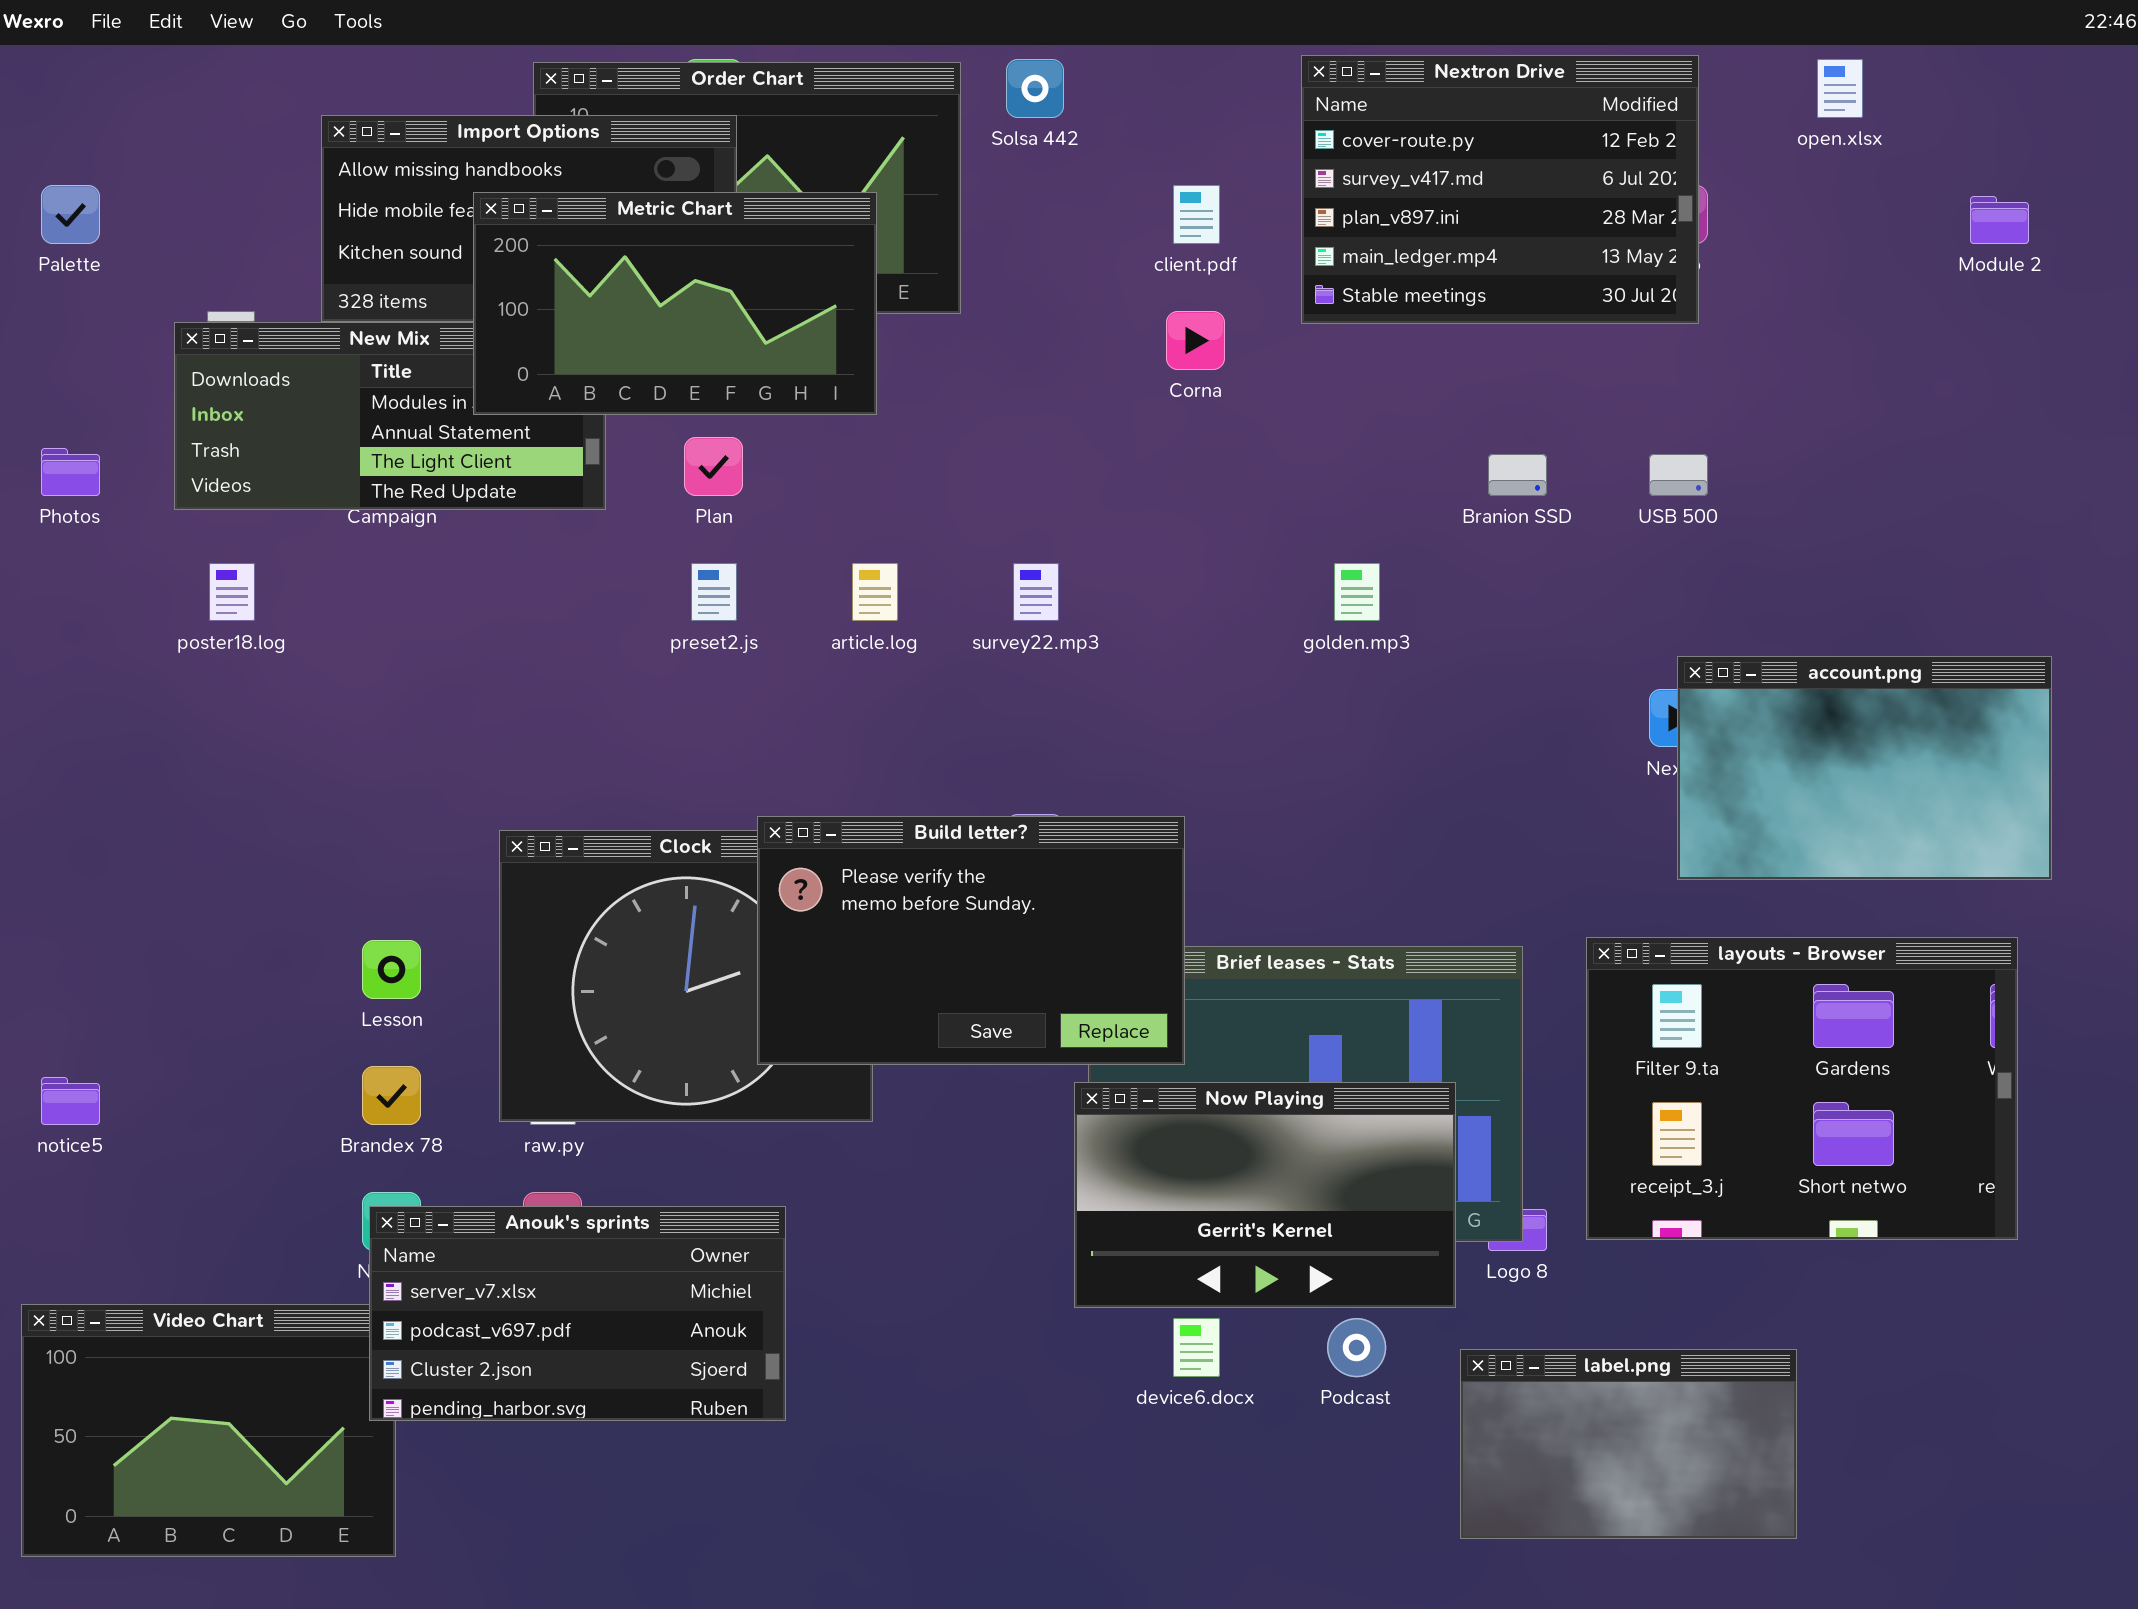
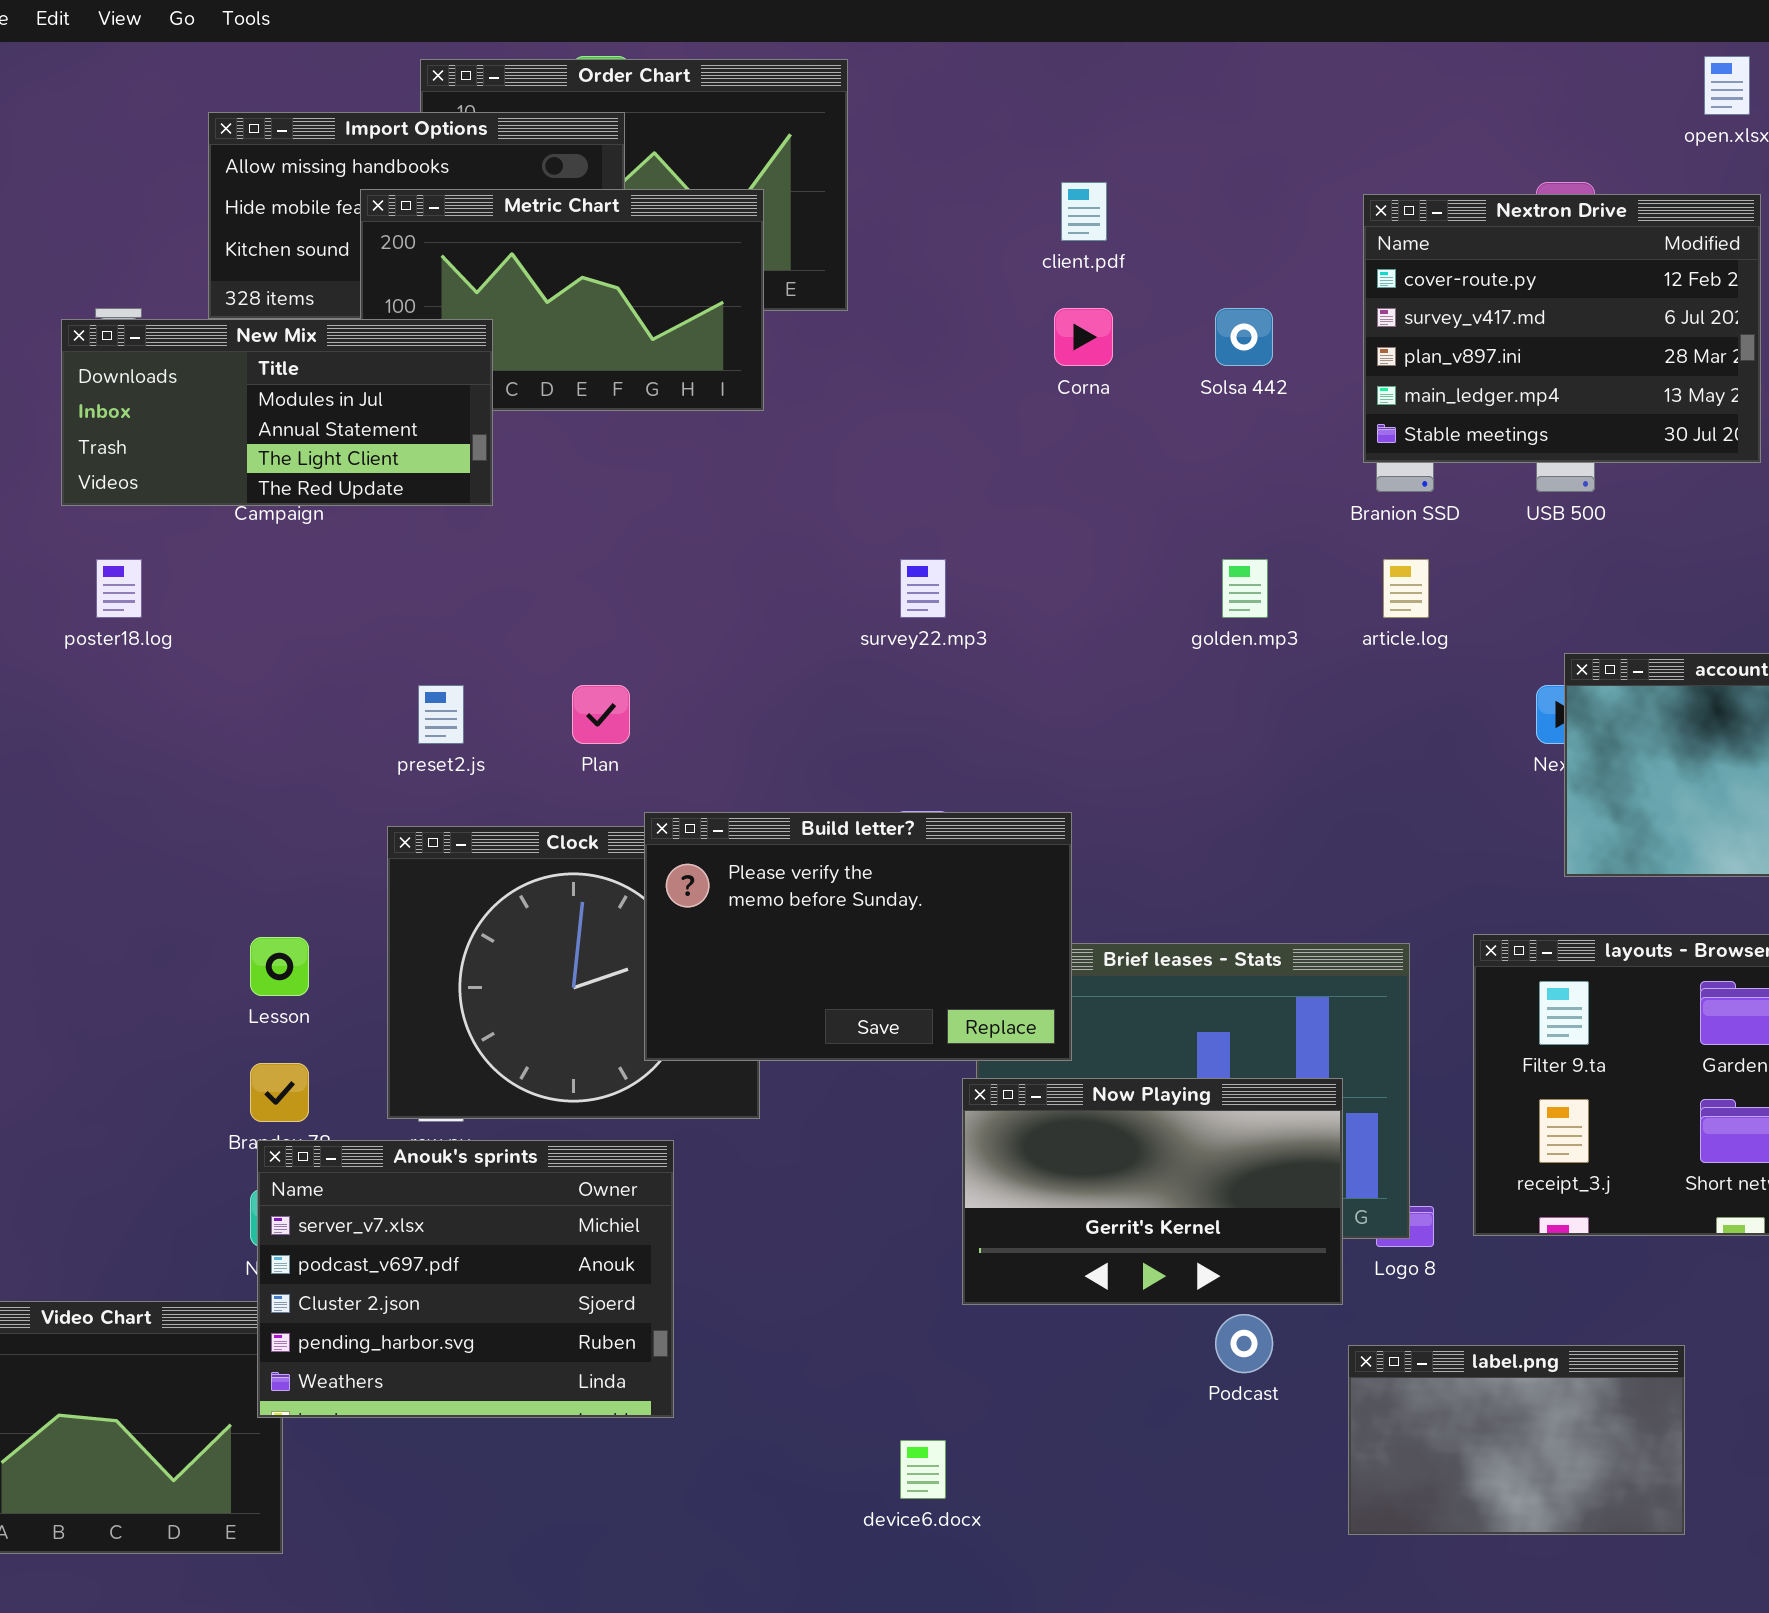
Nextron Drive: [1301,55,1699,324] -> [1363,194,1761,463], moved
Solsa 442: [1006,59,1064,118] -> [1215,308,1273,366], moved
New Mix: [174,322,606,510] -> [61,319,493,506], raised
Plan: [684,437,743,496] -> [572,685,630,744], moved
preset2.js: [691,563,737,621] -> [418,685,464,744], moved
article.log: [852,563,898,621] -> [1383,559,1429,618], moved
Anouk's sprints: [369,1206,786,1421] -> [257,1140,674,1418], resized
device6.docx: [1173,1318,1220,1377] -> [900,1440,946,1499], moved

